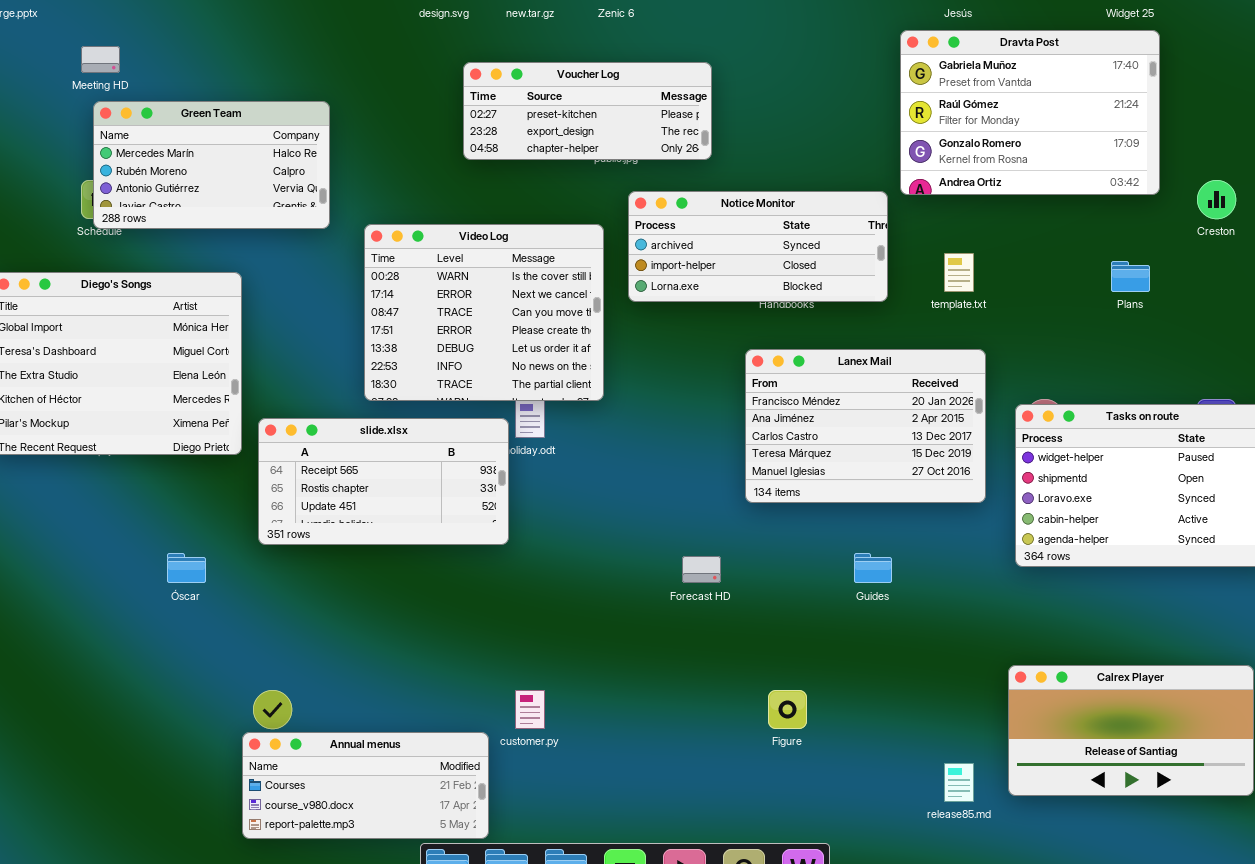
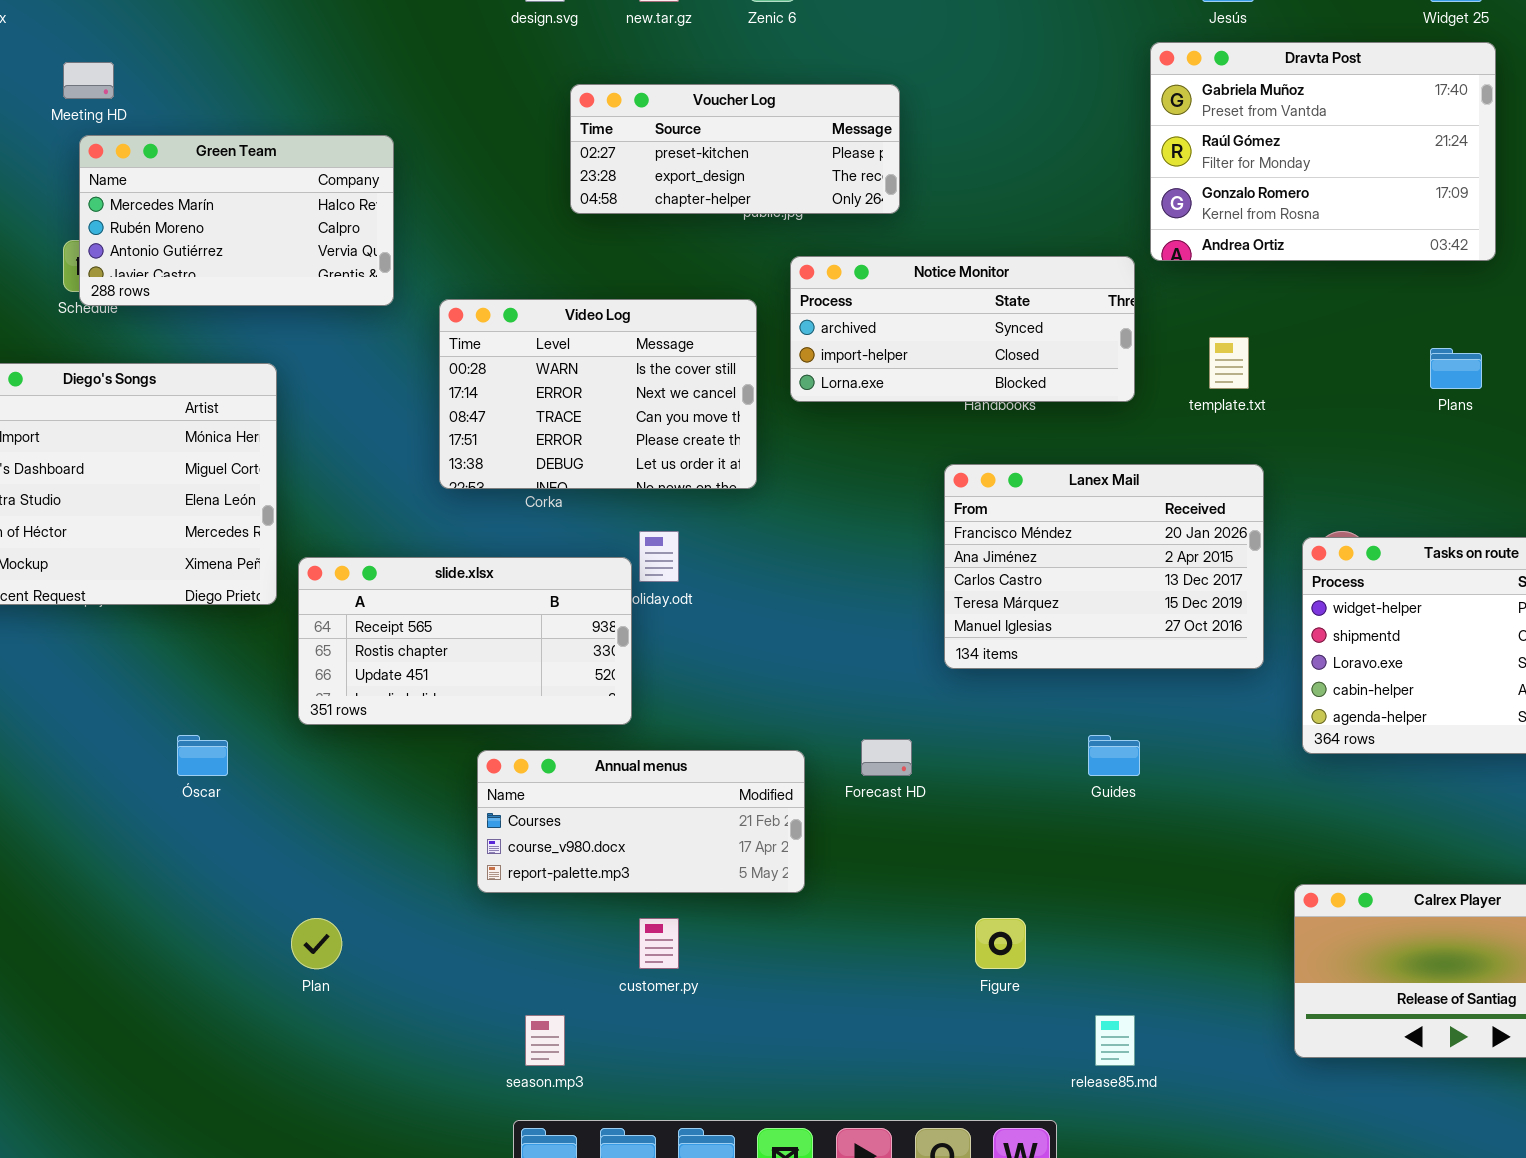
Video Log: [364,224,604,401] -> [439,299,757,489], resized
Annual menus: [242,732,489,839] -> [477,750,805,893], moved
release85.md: [944,763,974,802] -> [1095,1015,1135,1066], moved

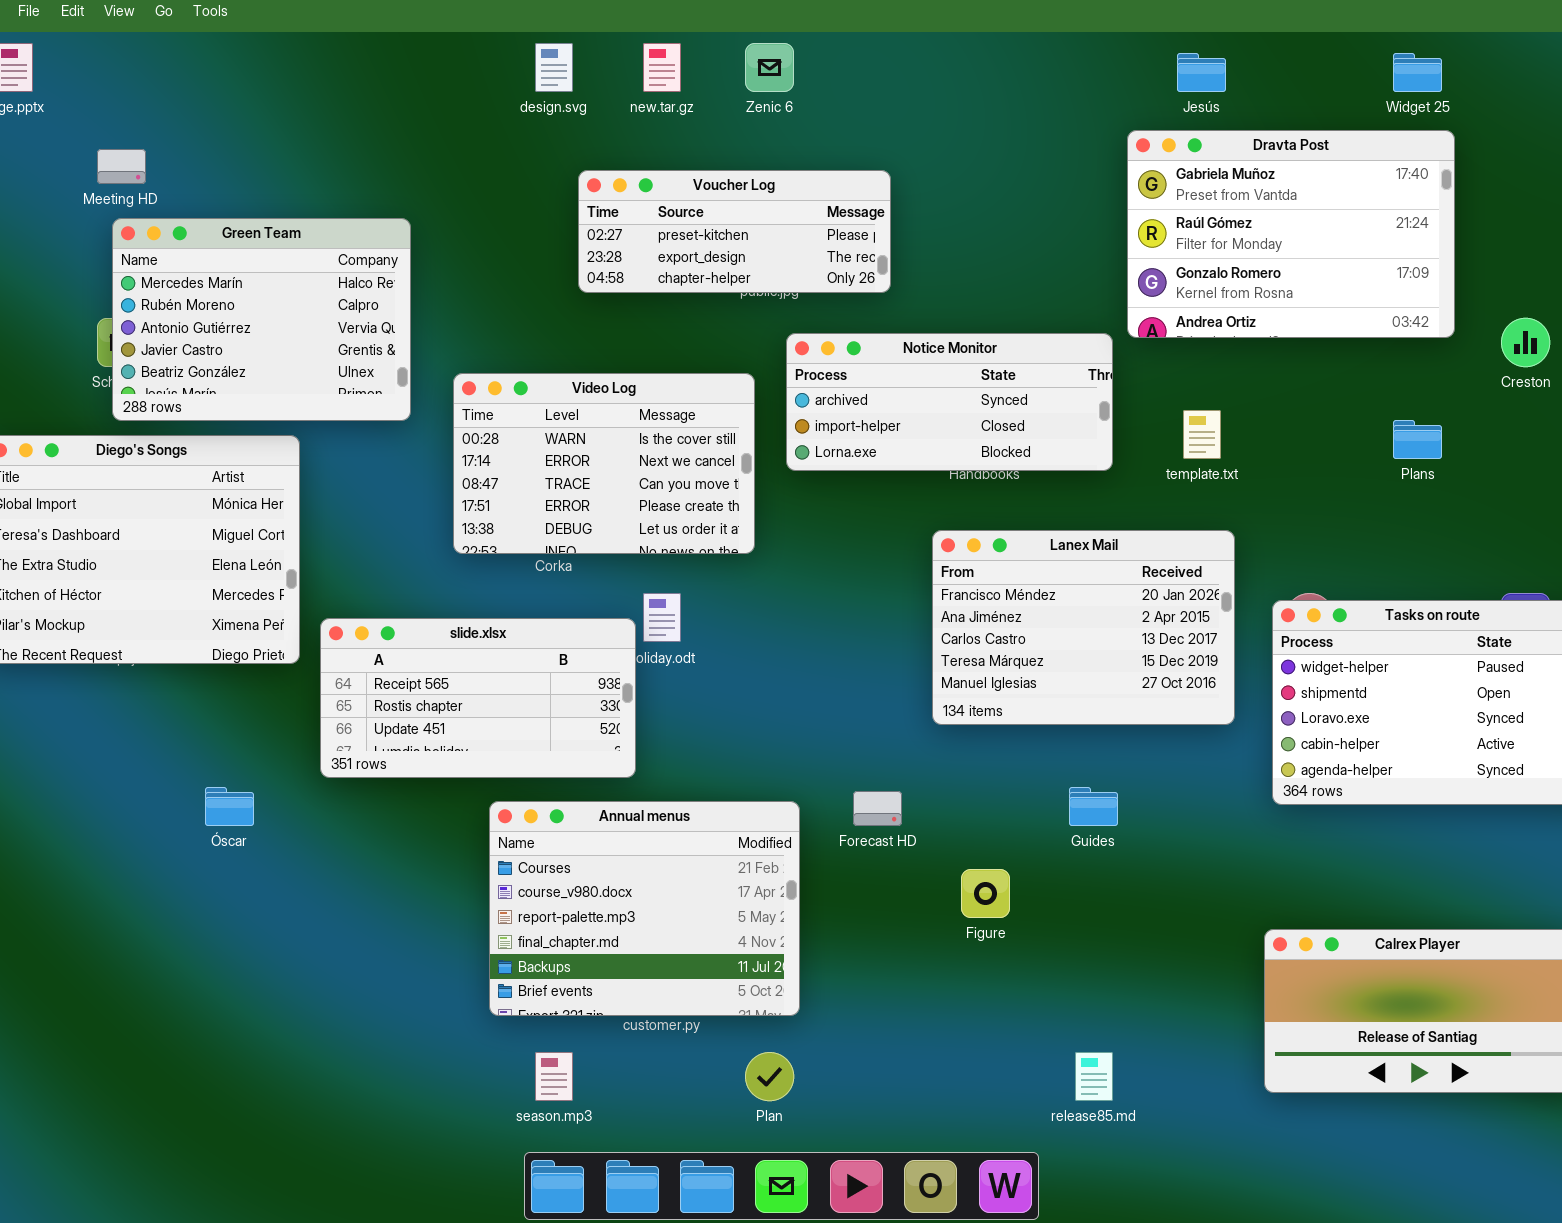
Green Team: [79,135,394,306] -> [112,218,411,421], resized
Annual menus: [477,750,805,893] -> [489,801,800,1016], resized
Plan: [291,918,342,969] -> [745,1052,794,1101], moved
Figure: [975,918,1026,969] -> [961,869,1010,918], moved

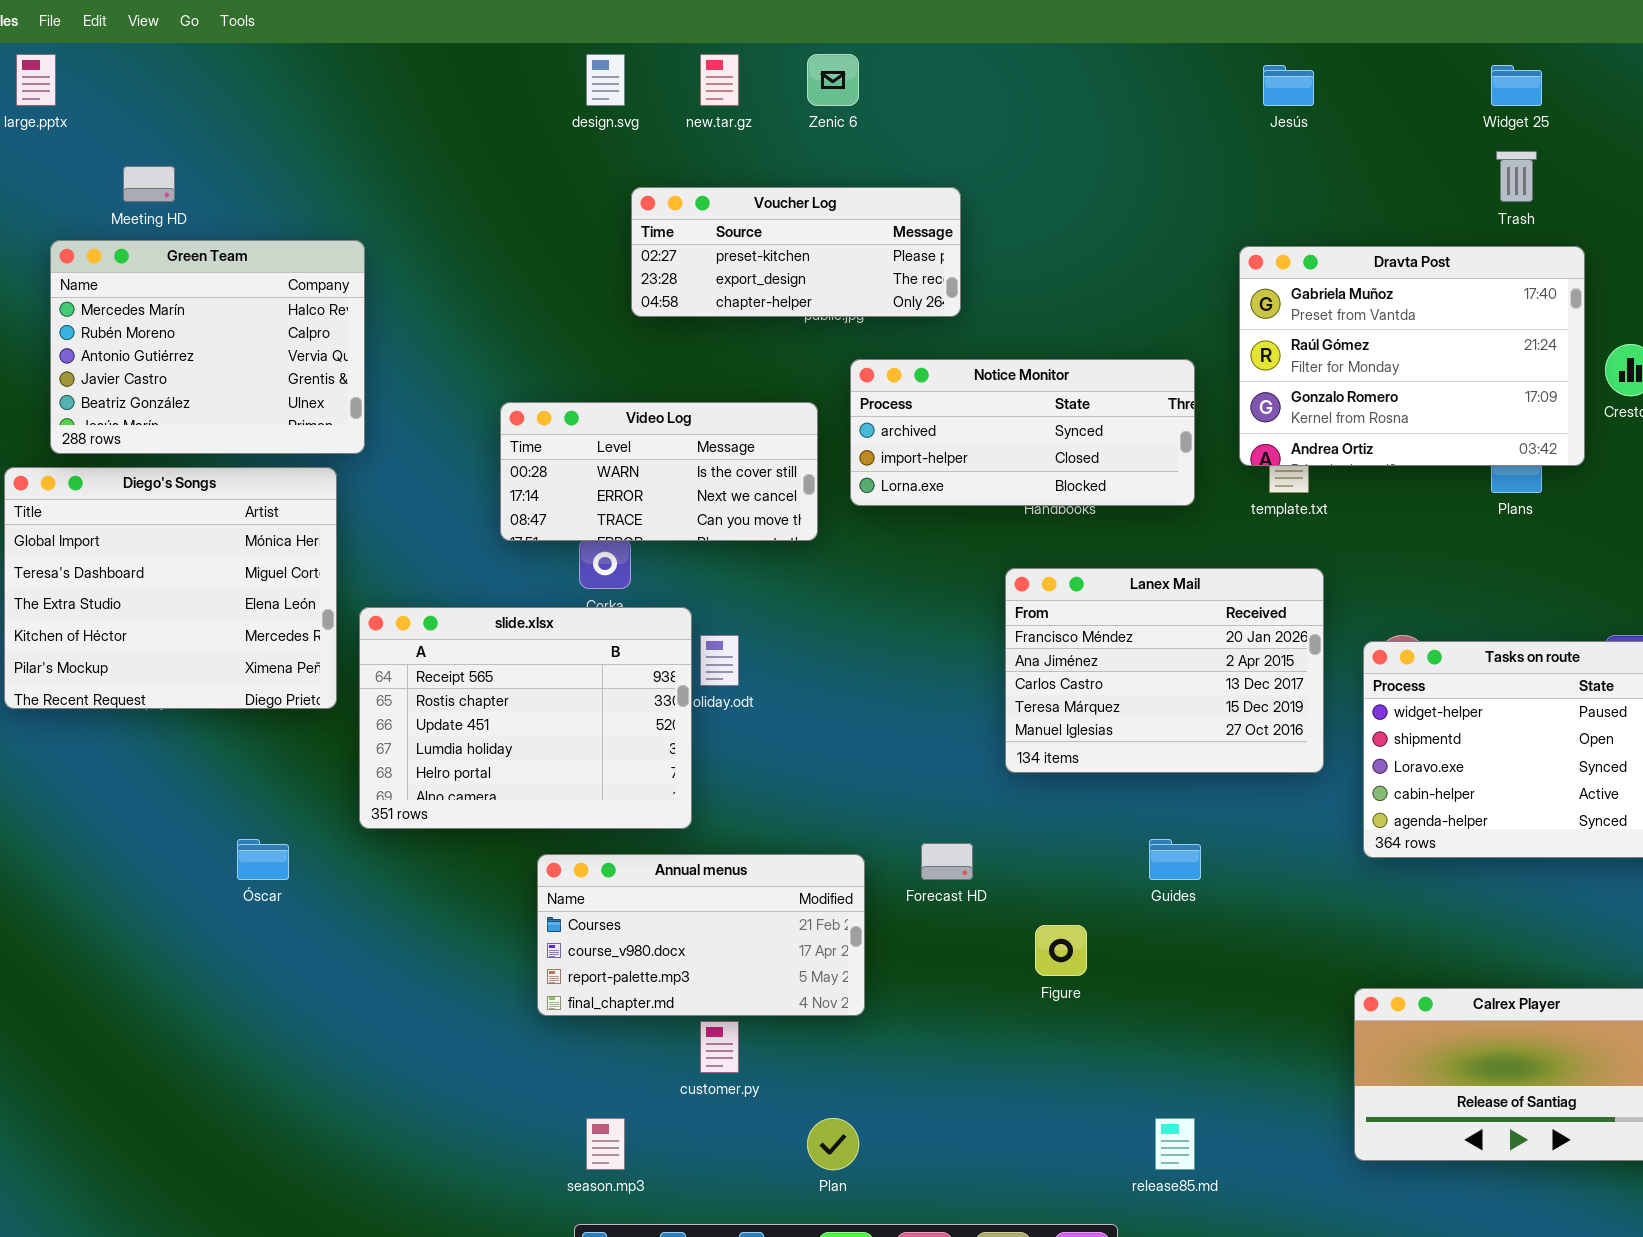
Dravta Post: [1127,130,1455,338] -> [1239,246,1585,466], moved
Green Team: [112,218,411,421] -> [50,240,365,454], moved
Video Log: [453,373,755,554] -> [500,402,818,541], resized
slide.xlsx: [320,618,636,778] -> [359,607,692,829], resized
Annual menus: [489,801,800,1016] -> [537,854,865,1016], resized

